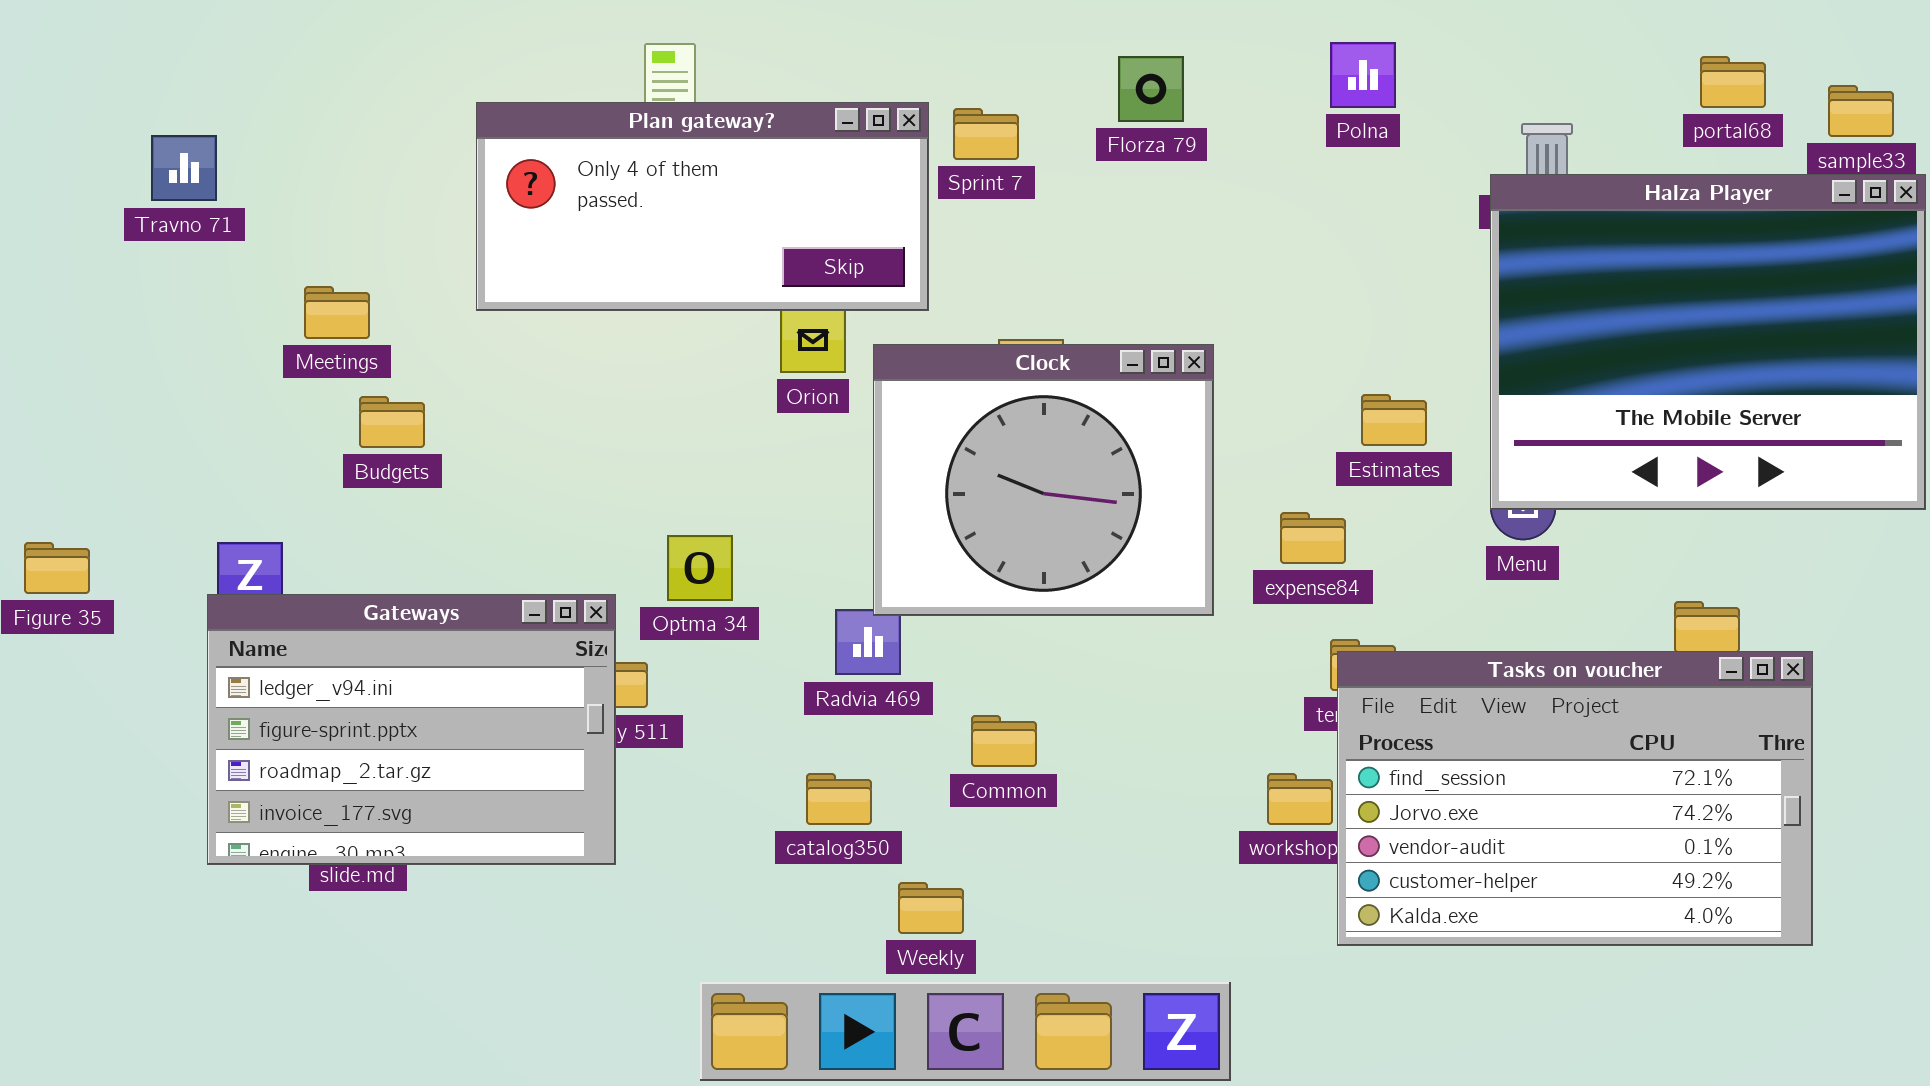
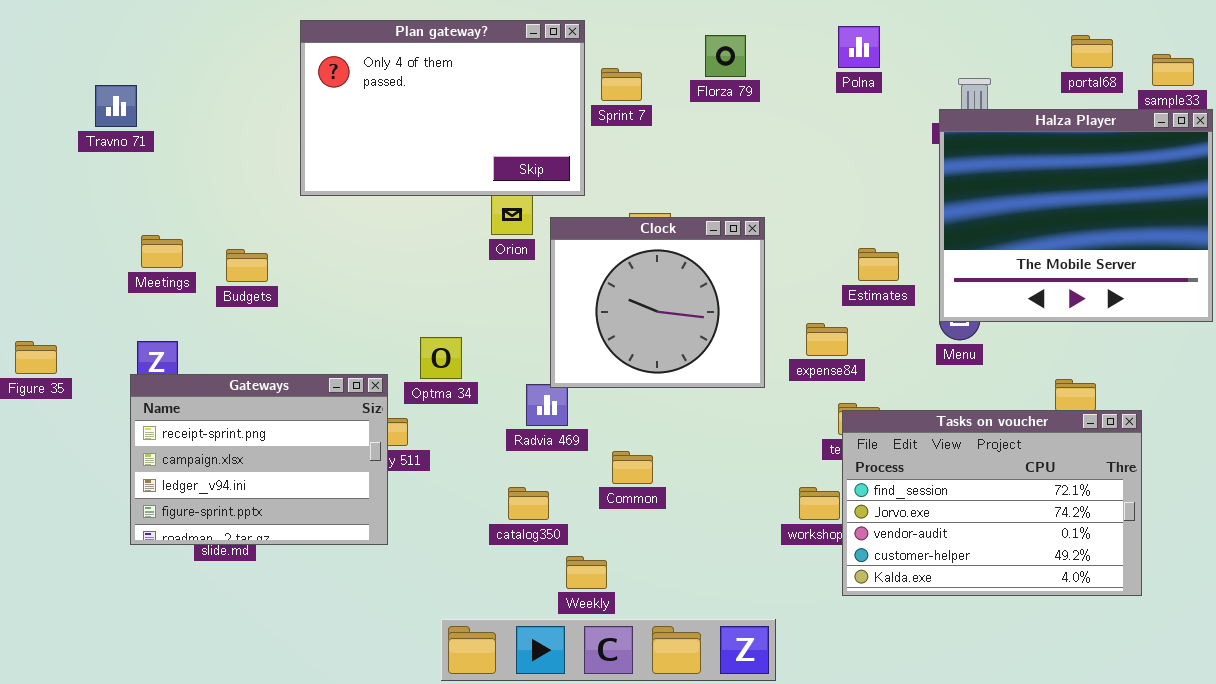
Plan gateway?: [476,102,929,311] -> [300,20,585,196], resized
Meetings: [304,286,370,339] -> [141,235,183,268], moved
Gateways: [207,594,616,865] -> [130,374,388,545], scrolled up 2 rows

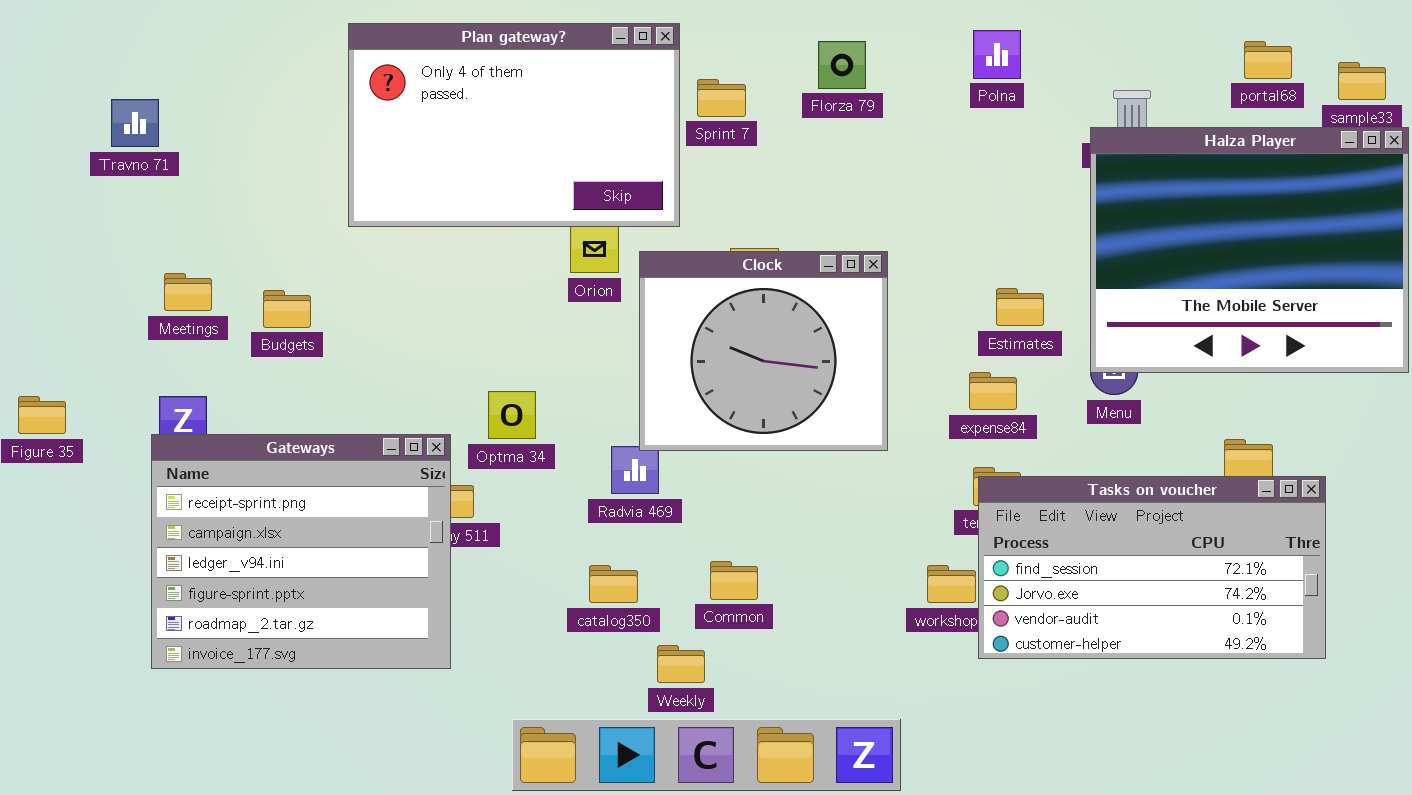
expense84: [806,323,848,356] -> [969,372,1017,410], moved
Gateways: [130,374,388,545] -> [151,434,451,669], resized
Tasks on voucher: [842,410,1142,596] -> [978,476,1326,659], resized
Common: [612,451,653,484] -> [710,561,758,600], moved

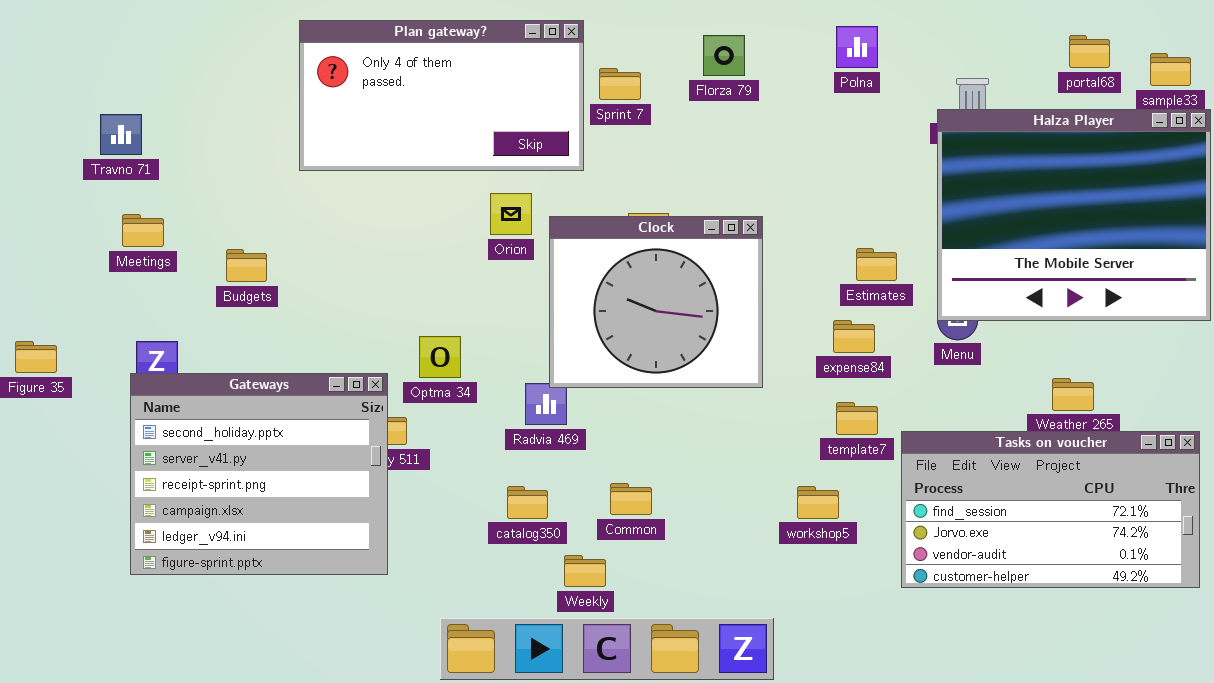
Plan gateway?: [348,23,680,227] -> [299,20,584,171], resized
Travno 71: [111,99,159,147] -> [100,114,142,155], moved
Meetings: [164,273,212,311] -> [122,214,164,247], moved
Gateways: [151,434,451,669] -> [130,373,388,575], scrolled up 2 rows
Tasks on voucher: [978,476,1326,659] -> [901,431,1200,588], moved

